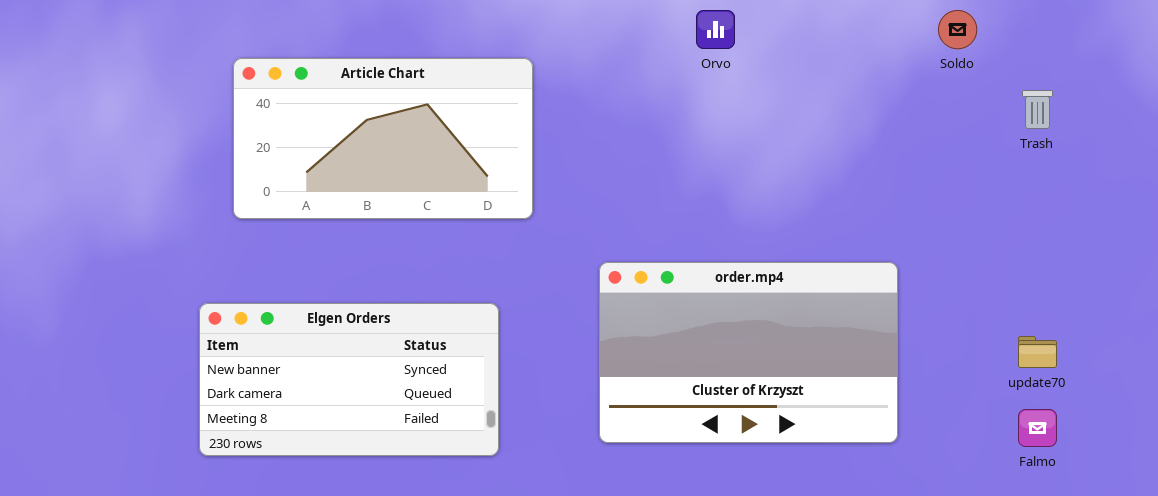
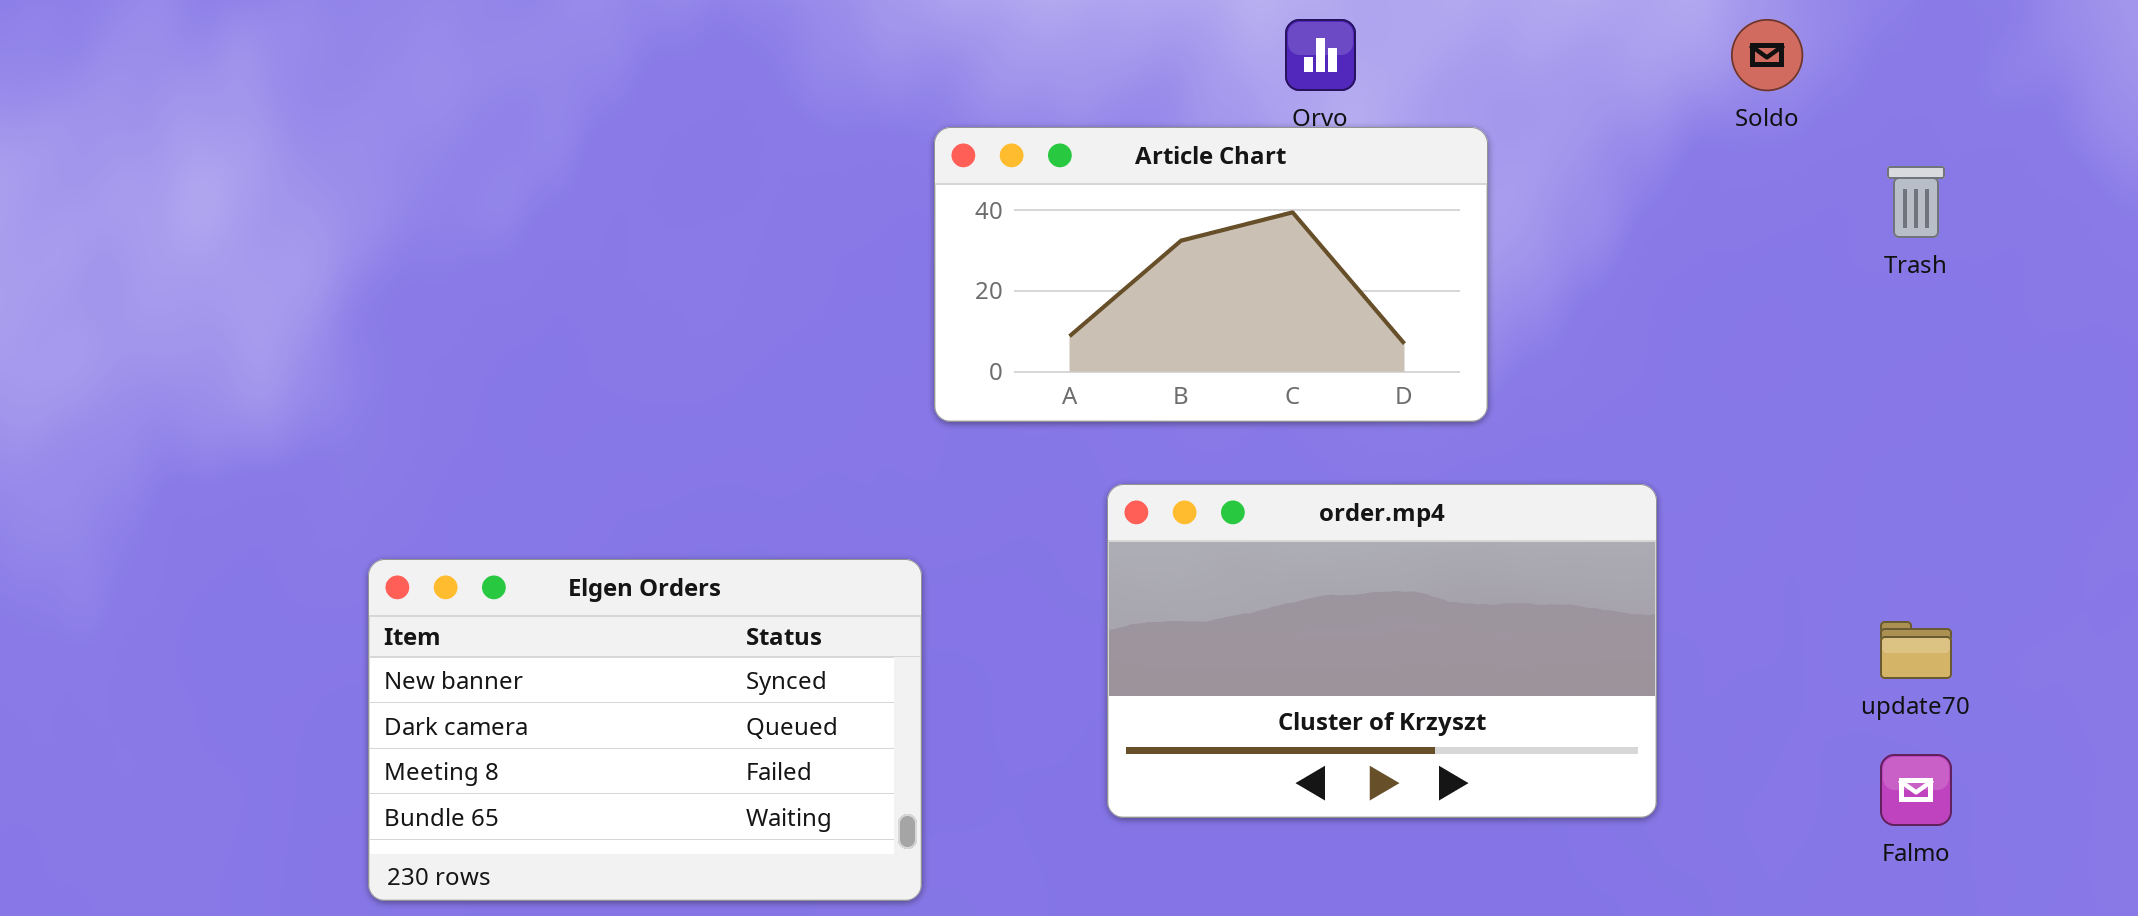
Article Chart: [233,58,533,219] -> [934,127,1488,422], moved
Elgen Orders: [199,303,499,456] -> [368,559,922,901], resized

